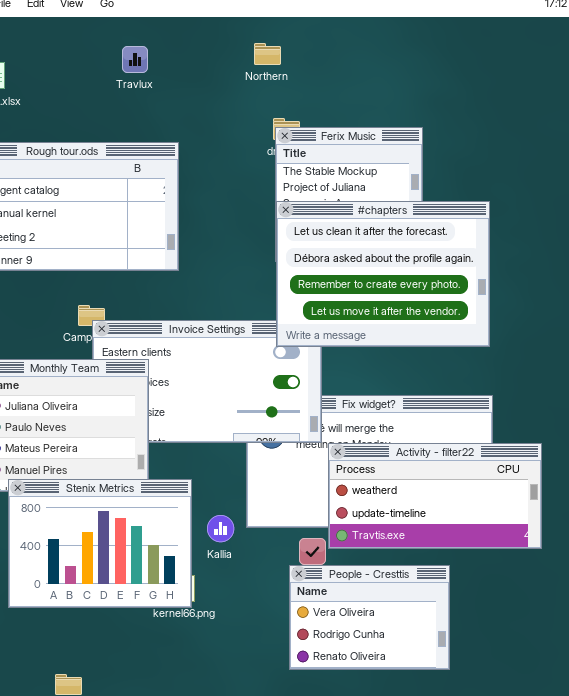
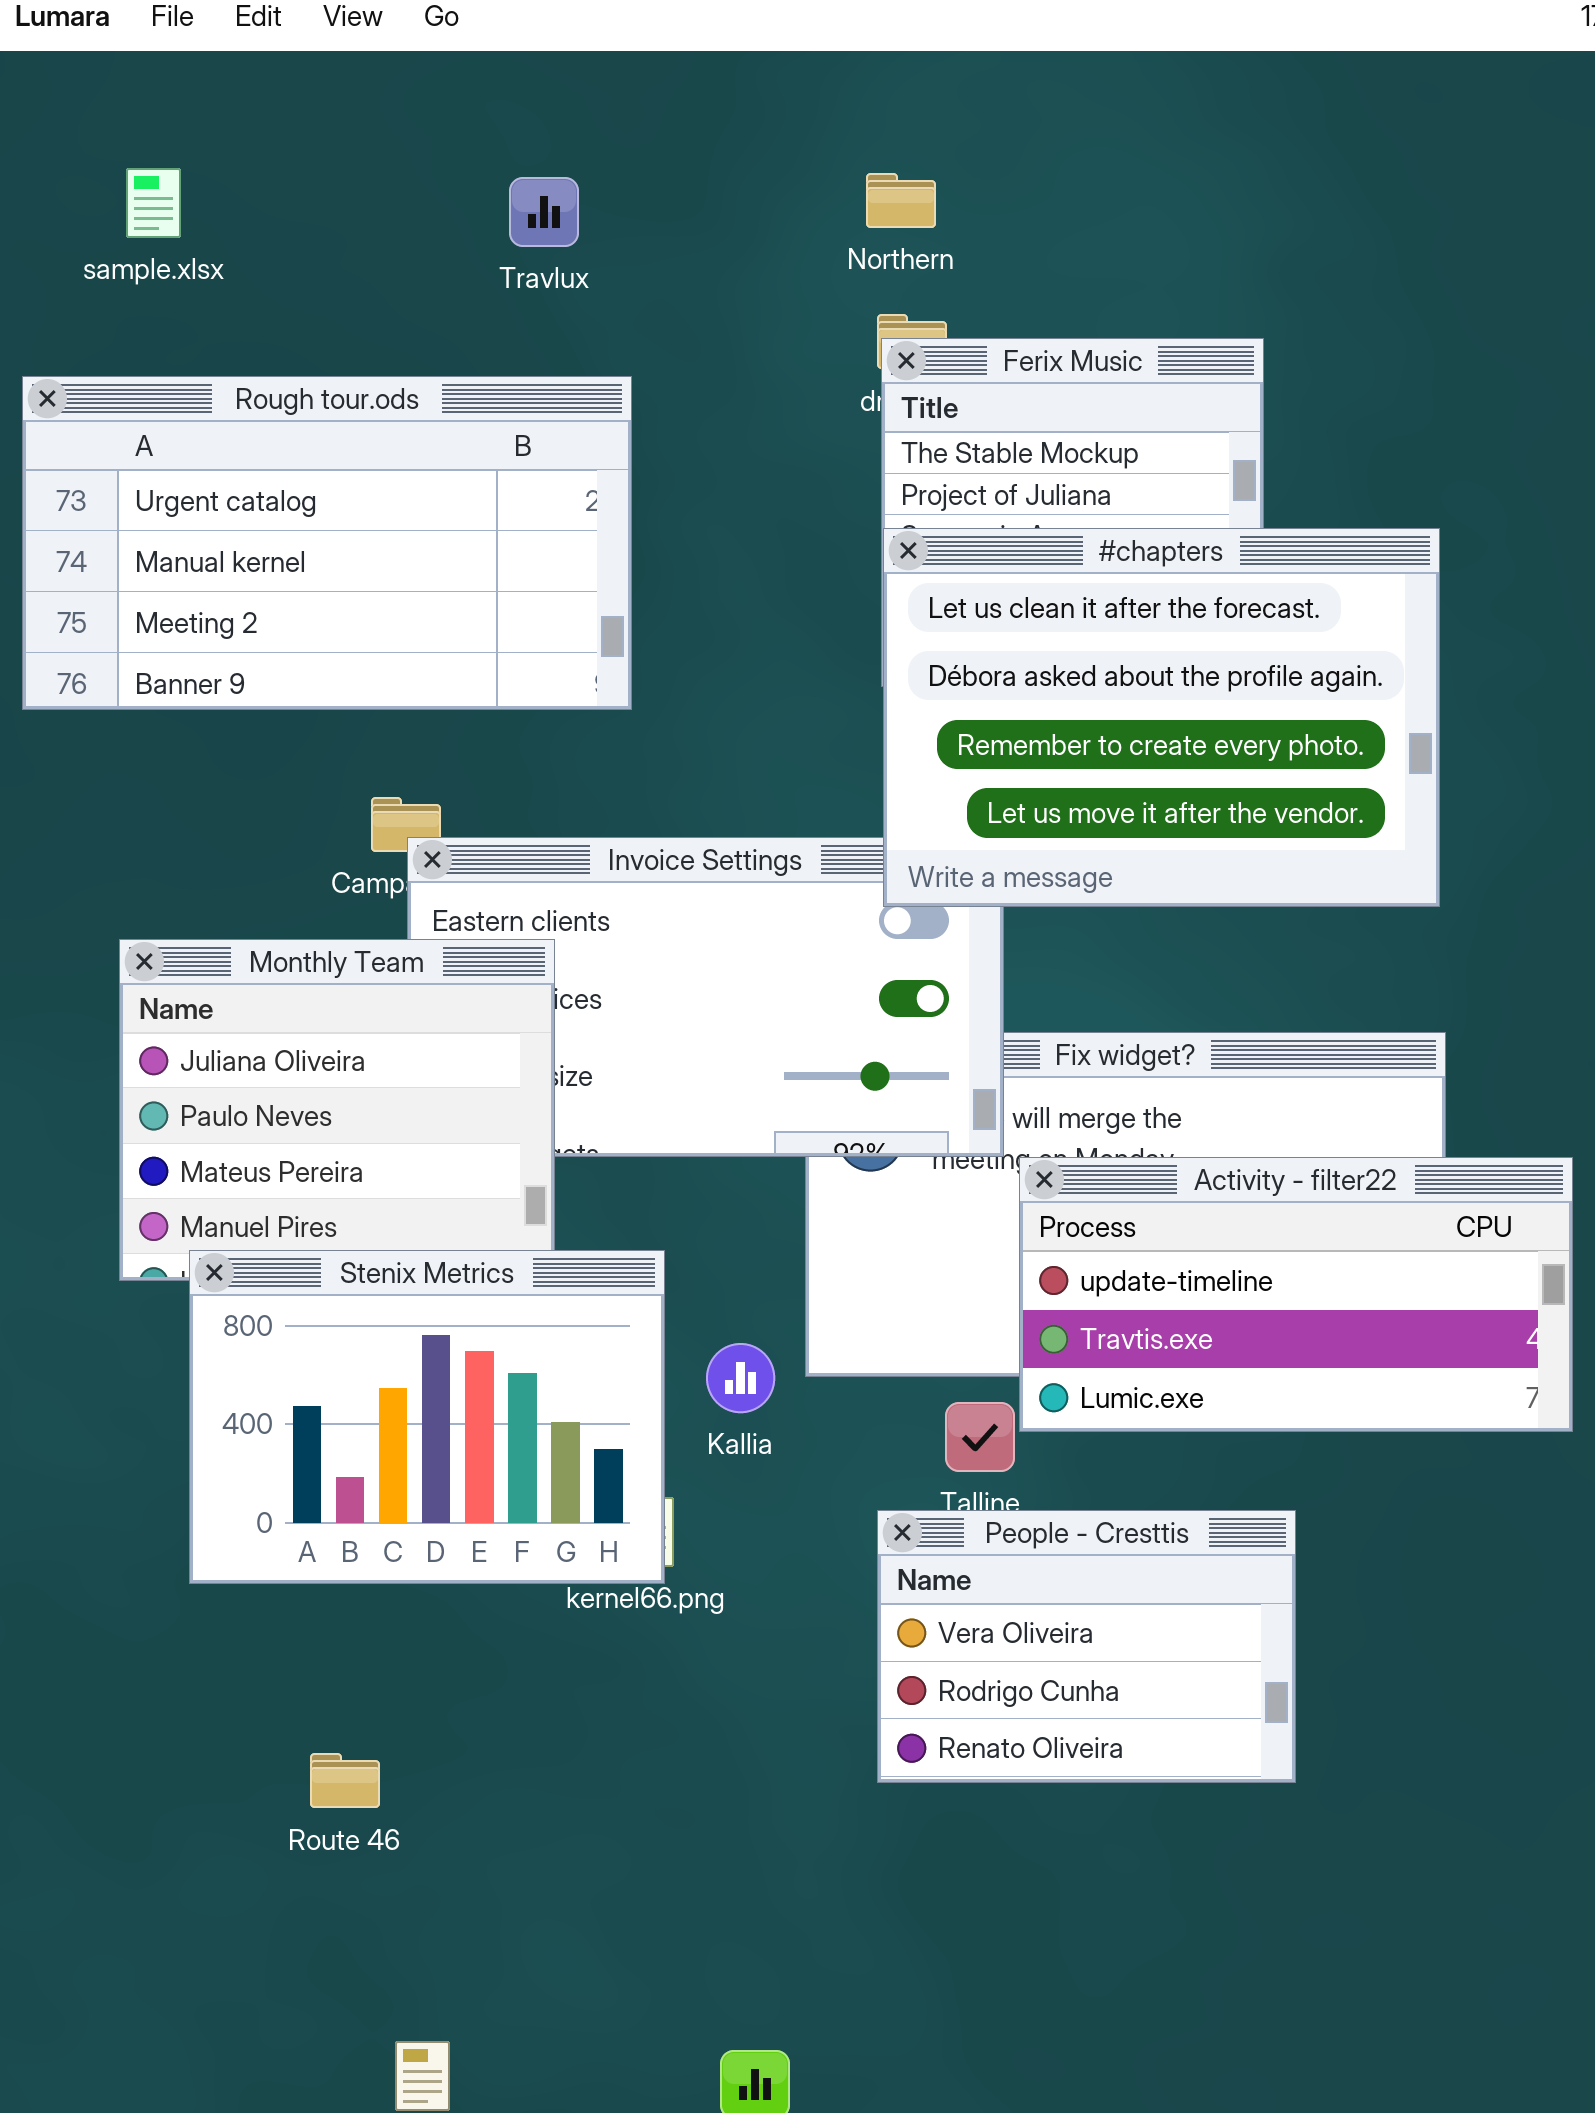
Northern: [254,43,281,65] -> [866,173,936,228], moved
Travlux: [122,46,148,73] -> [509,177,579,247], moved
Activity - filter22: [328,443,542,549] -> [1019,1157,1573,1432], scrolled down 1 row
People - Cresttis: [289,565,450,670] -> [877,1510,1296,1783], moved

